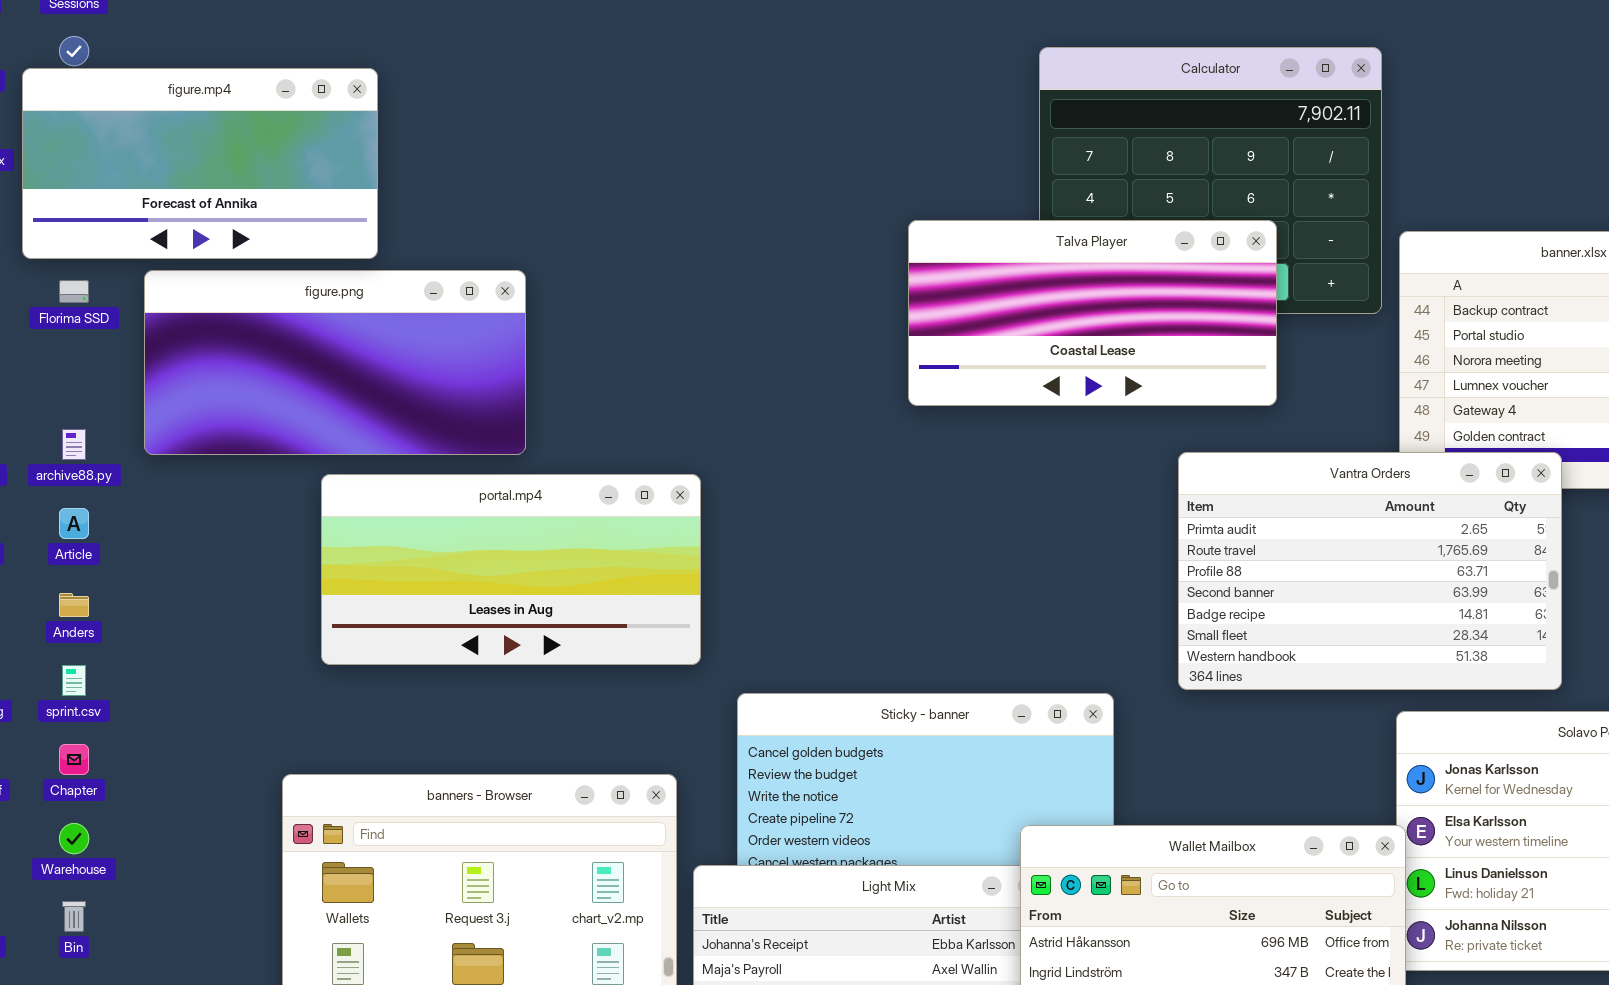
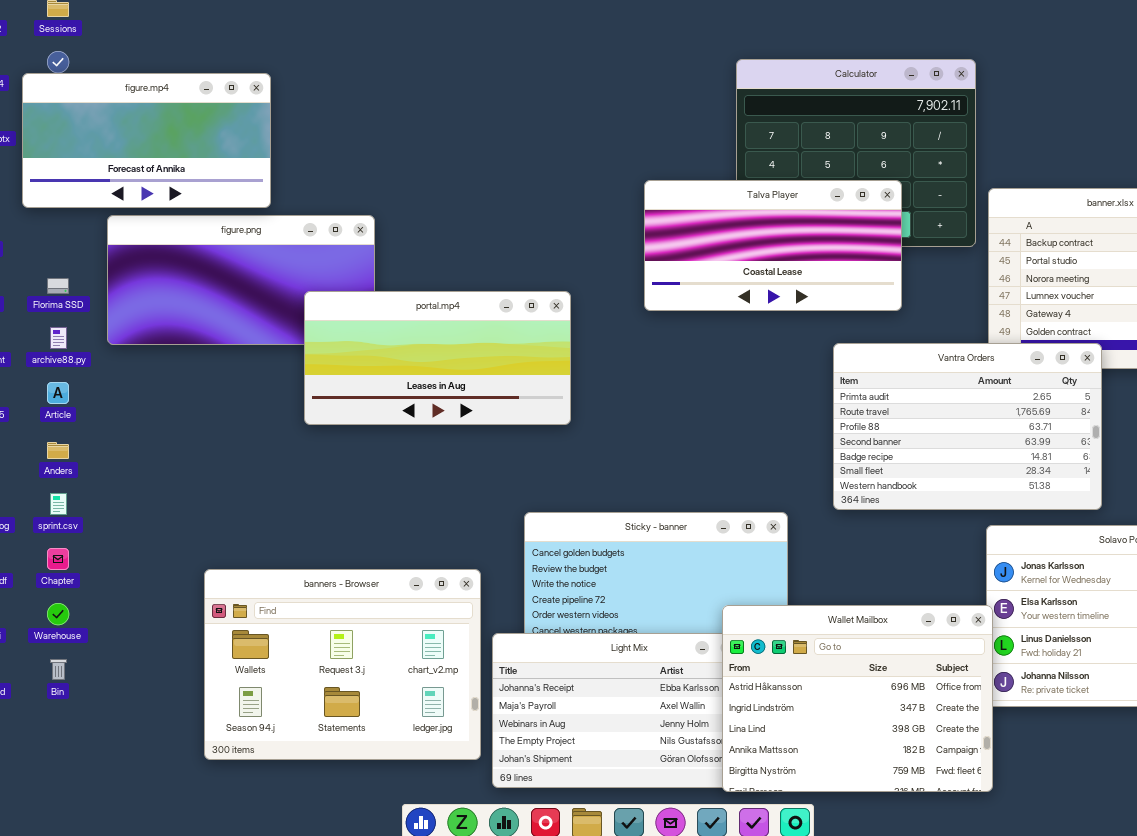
Florima SSD: [59,280,89,303] -> [47,278,69,294], moved
portal.mp4: [321,474,701,665] -> [304,291,571,425], moved

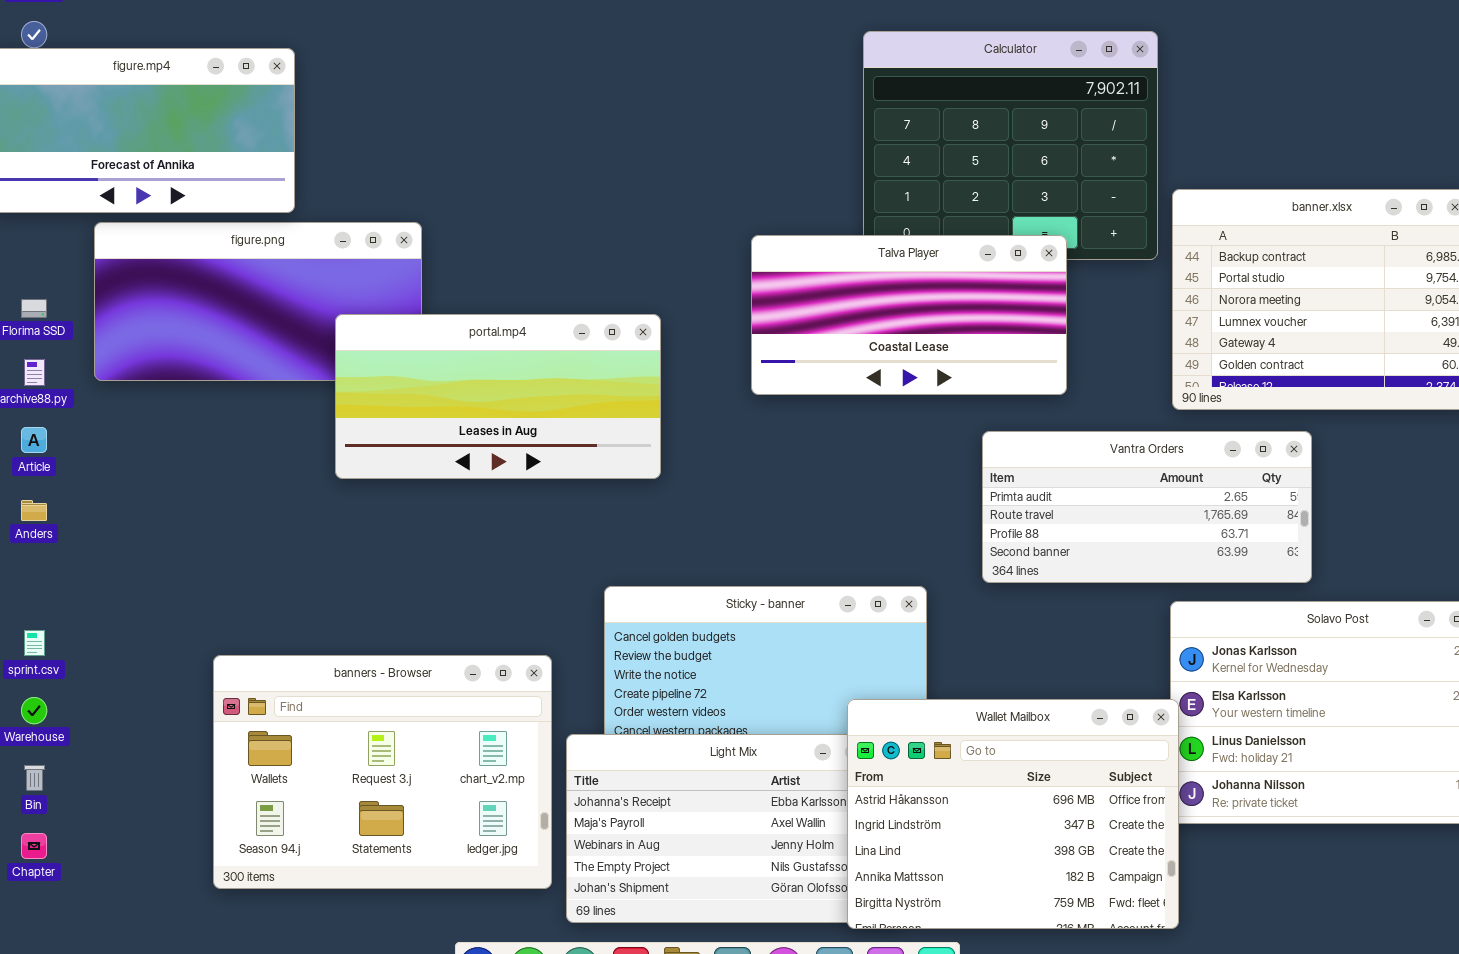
Talva Player: [644,180,902,311] -> [751,235,1067,395], moved
Vantra Orders: [833,343,1102,510] -> [982,431,1312,583], resized
sprint.csv: [50,493,67,515] -> [24,630,45,656], moved
Chapter: [47,548,69,570] -> [21,833,47,859], moved

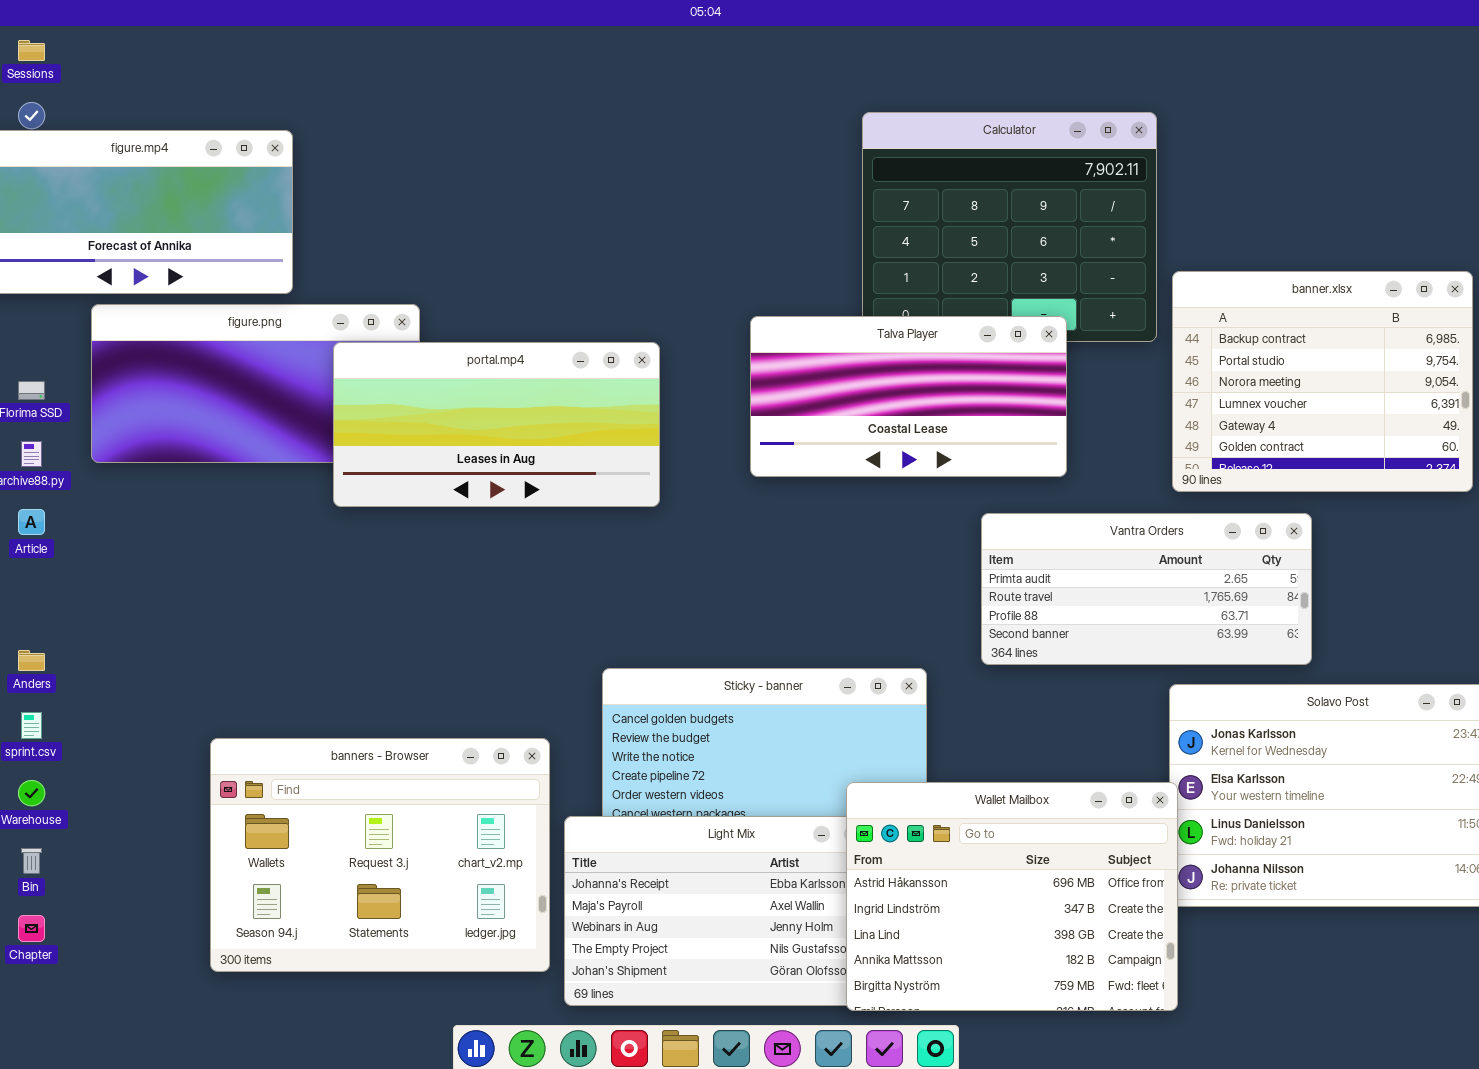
portal.mp4: [335,314,661,479] -> [333,342,660,507], moved
Anders: [21,500,47,521] -> [18,650,45,671], moved

